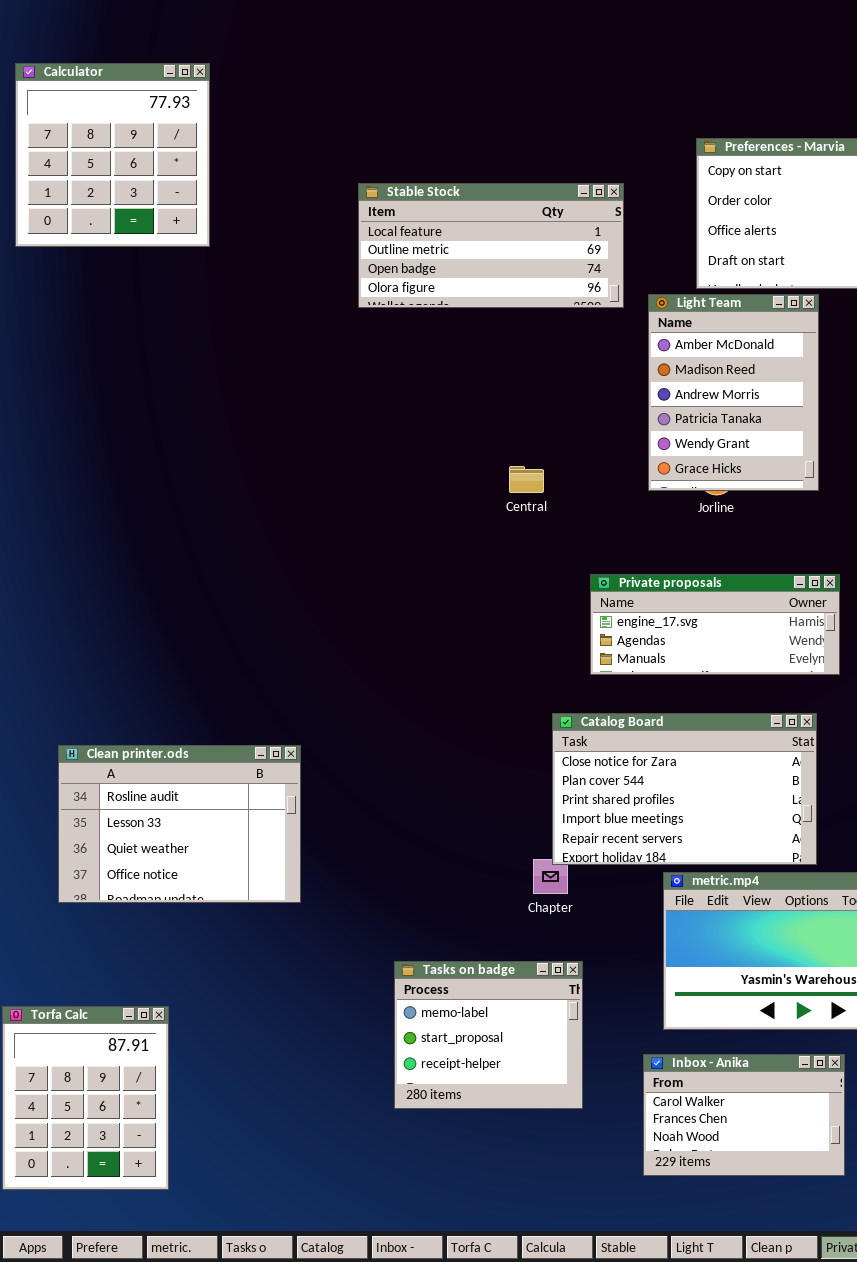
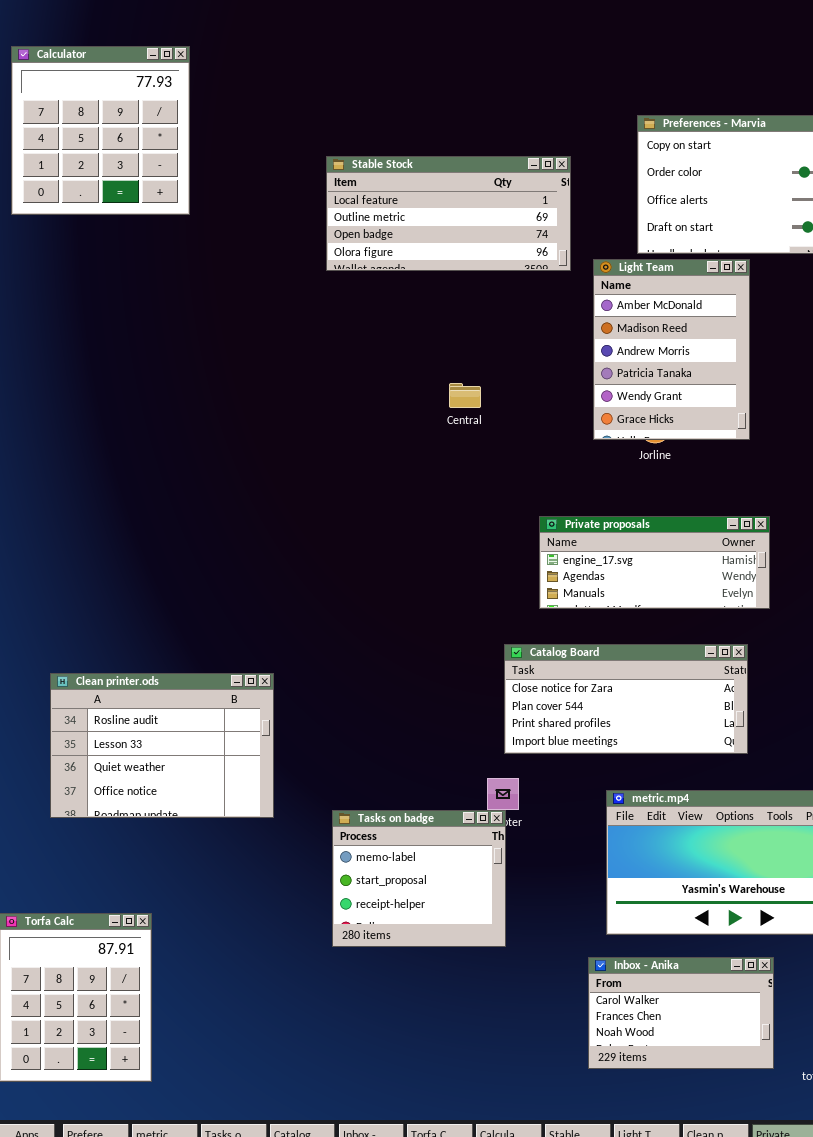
Central: [509,466,544,493] -> [449,383,481,408], moved
Catalog Board: [552,713,817,865] -> [504,644,748,754], resized
Tasks on badge: [394,961,583,1109] -> [332,810,506,947], moved

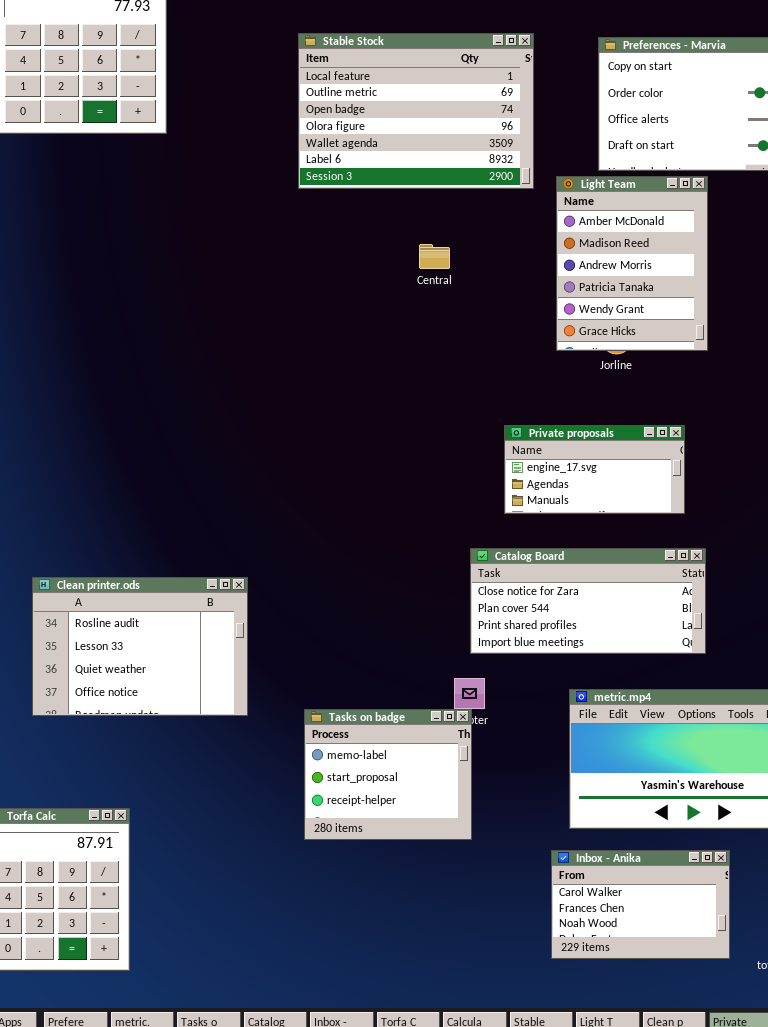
Stable Stock: [326,156,571,271] -> [298,33,534,189], resized
Central: [449,383,481,408] -> [419,244,450,269], moved
Private proposals: [539,516,770,609] -> [504,425,685,514], resized

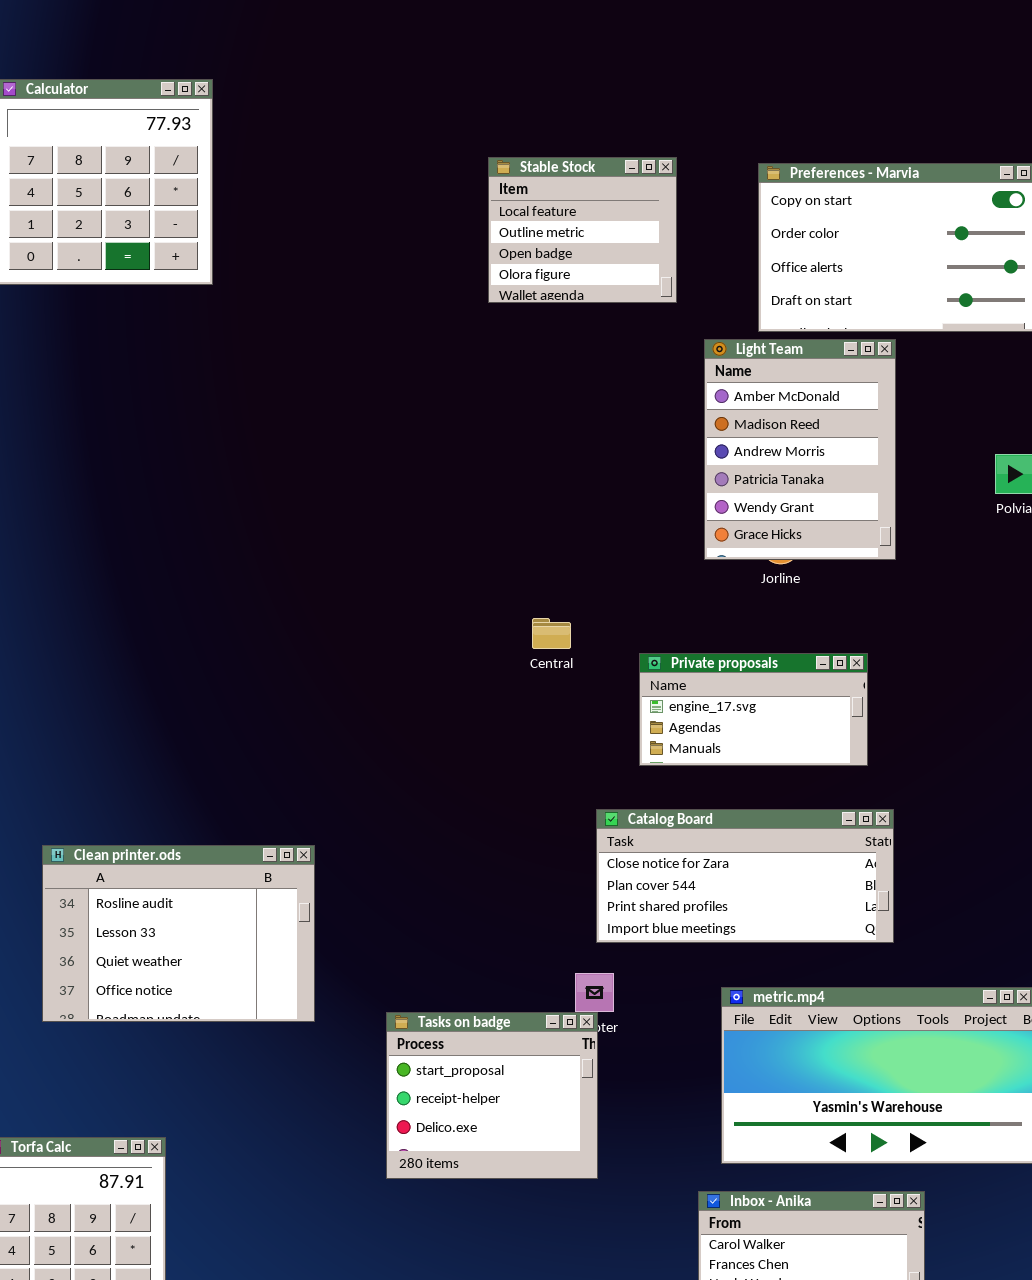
Stable Stock: [298,33,534,189] -> [488,157,677,303], resized
Central: [419,244,450,269] -> [532,618,571,649], moved
Tasks on badge: [304,709,472,840] -> [386,1012,598,1179], scrolled down 1 row

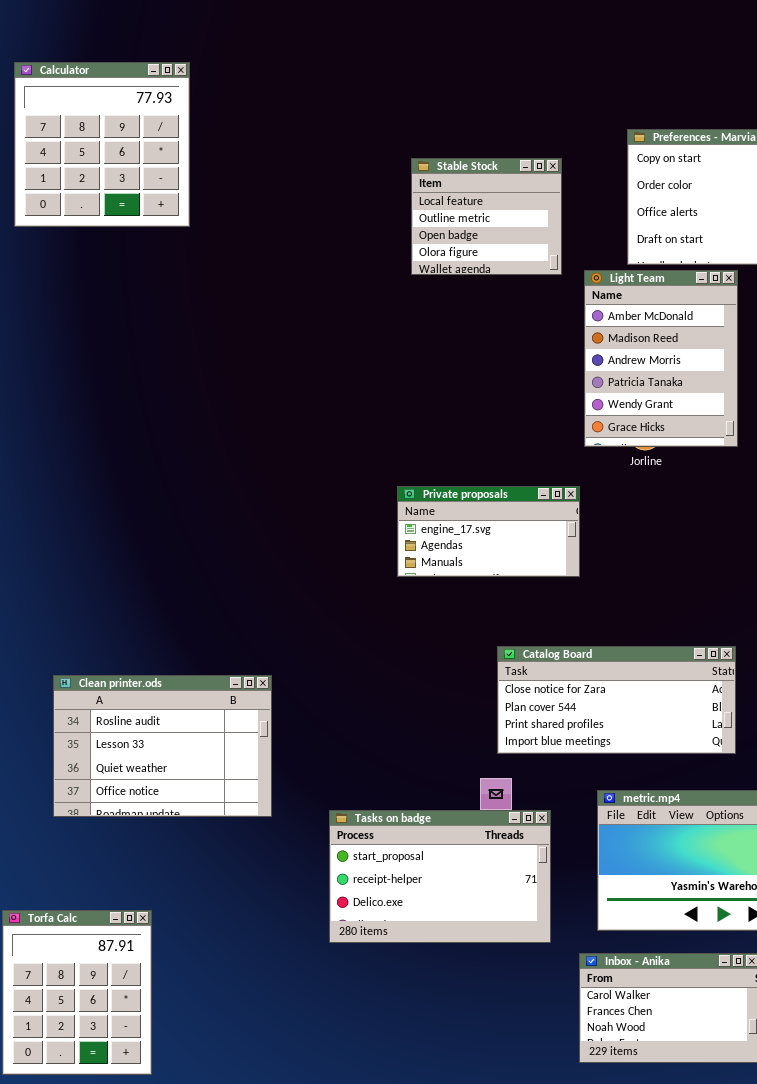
Stable Stock: [488,157,677,303] -> [411,158,562,275], moved
Private proposals: [639,653,868,766] -> [397,486,580,577], moved
Tasks on badge: [386,1012,598,1179] -> [329,810,551,943], resized

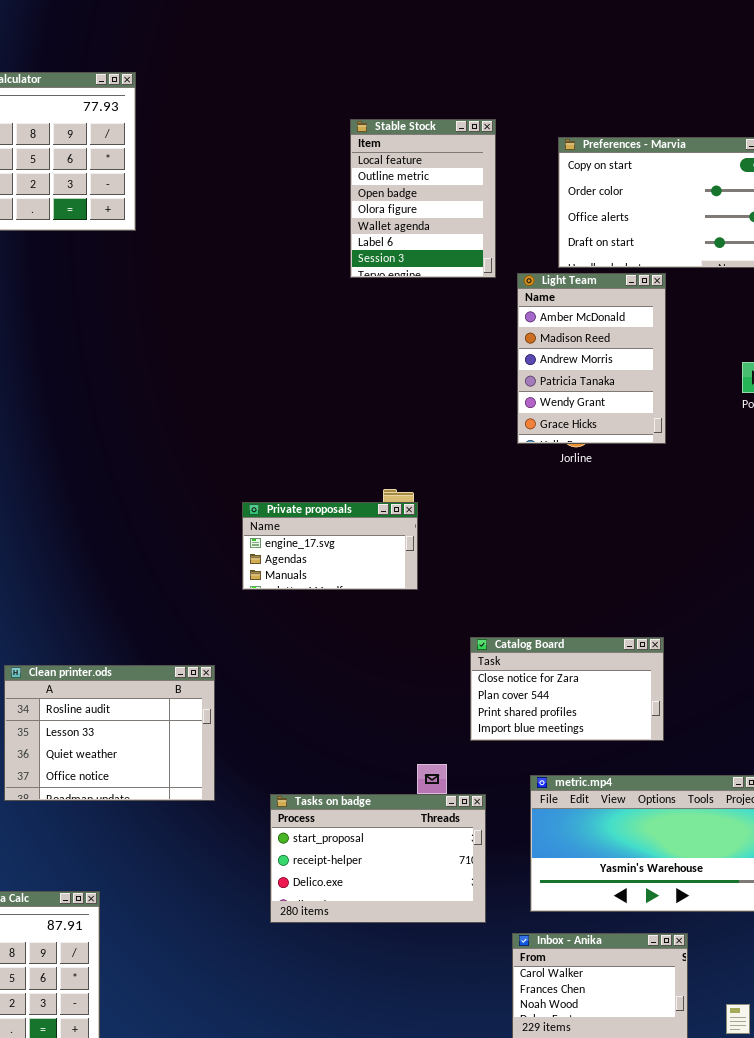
Stable Stock: [411,158,562,275] -> [350,119,496,278], resized
Private proposals: [397,486,580,577] -> [242,502,418,590], moved
Catalog Board: [497,646,736,754] -> [470,637,664,741], resized

